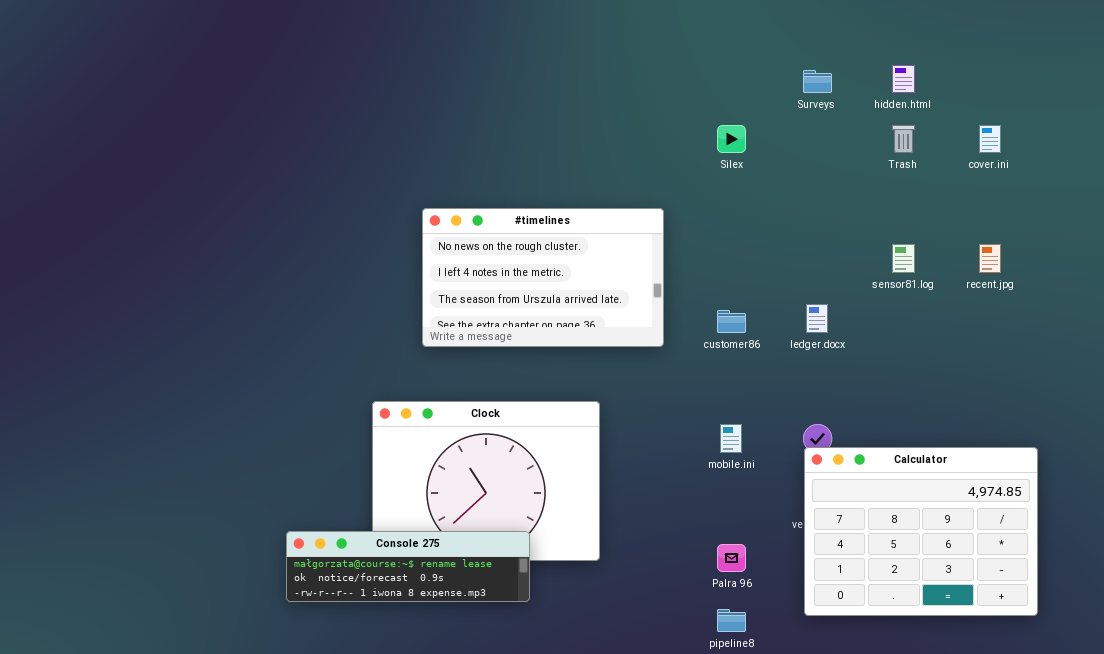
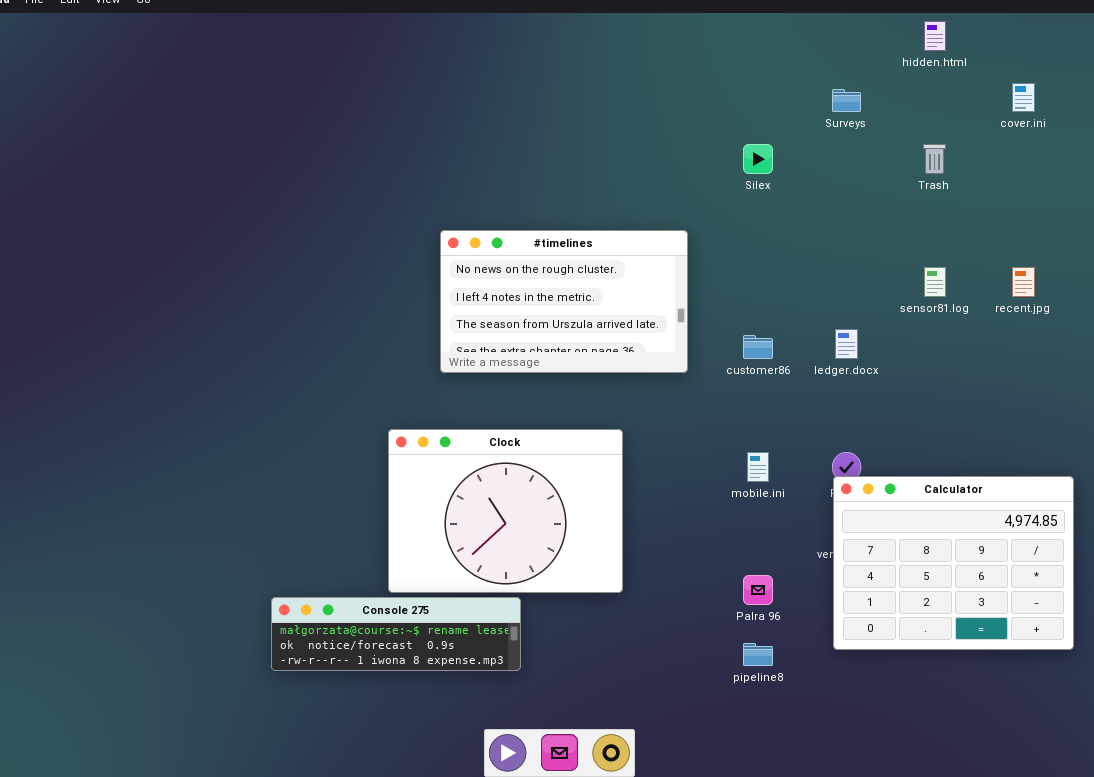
hidden.html: [892,65,915,93] -> [924,21,946,51], moved
cover.ini: [979,125,1001,153] -> [1012,83,1035,112], moved
Console 275: [286,531,530,602] -> [271,597,521,671], moved

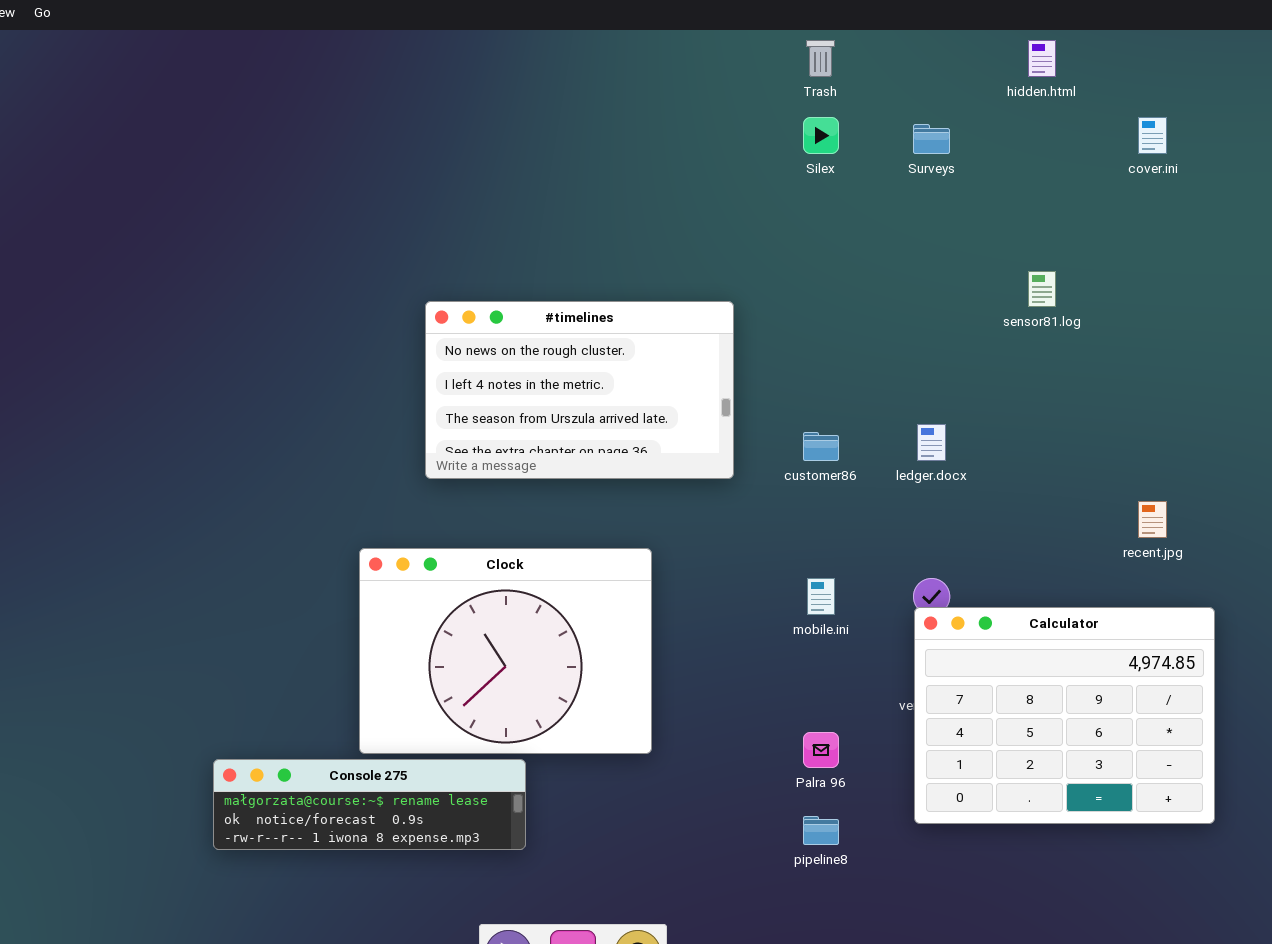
Silex: [743,144,773,174] -> [803,117,839,154], moved
Trash: [923,144,946,174] -> [806,40,835,77], moved
sensor81.log: [924,267,946,297] -> [1028,271,1056,307], moved
recent.jpg: [1012,267,1035,297] -> [1138,501,1167,538], moved

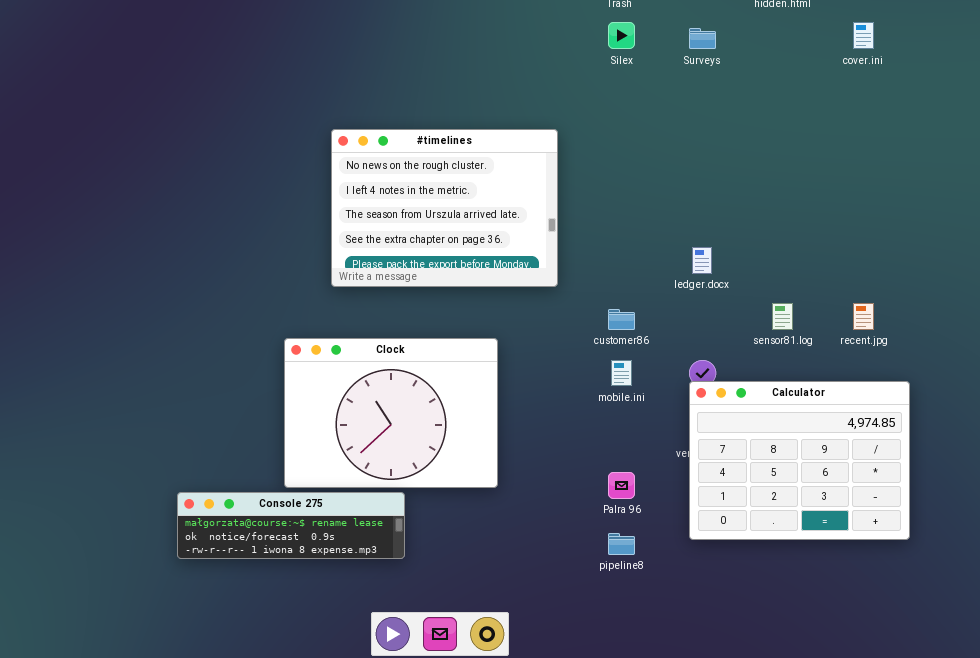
sensor81.log: [1028,271,1056,307] -> [772,303,793,330], moved
#timelines: [425,301,734,479] -> [331,129,558,287], resized
customer86: [803,432,839,461] -> [608,309,635,330], moved

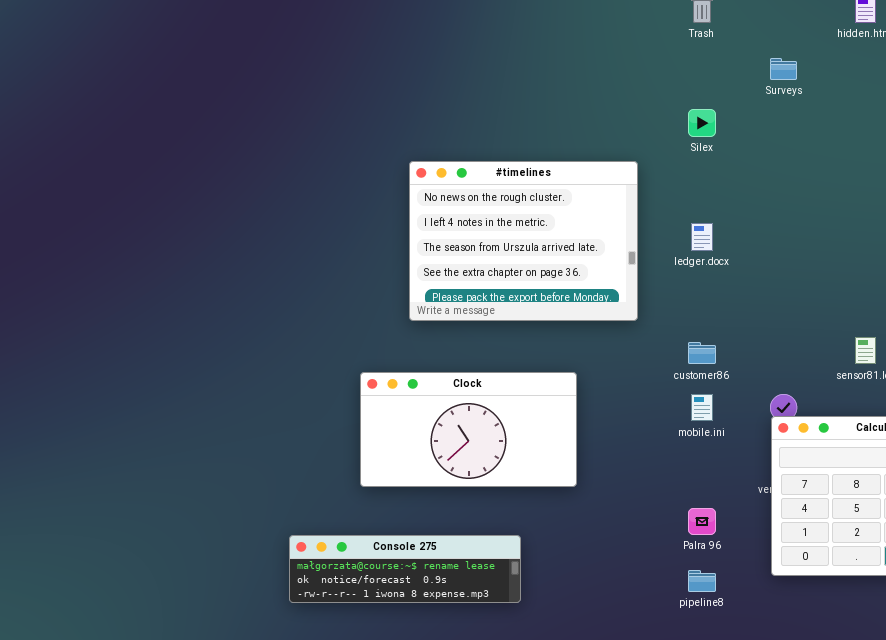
Silex: [608,22,635,49] -> [688,109,716,137], moved
ledger.docx: [692,247,712,274] -> [691,223,713,251], moved
Clock: [284,338,498,488] -> [360,372,577,487], resized
Console 275: [177,492,405,559] -> [289,535,521,603], moved

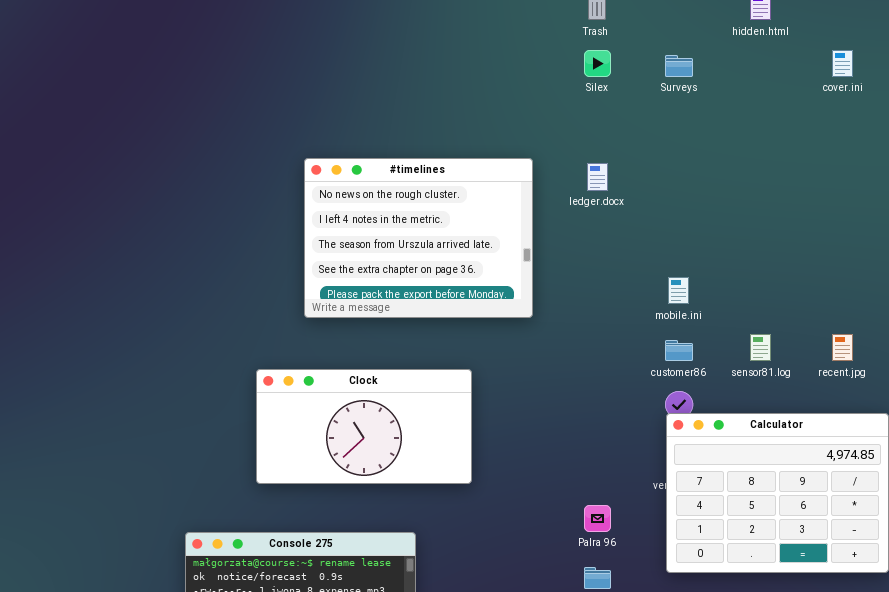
Silex: [688,109,716,137] -> [584,50,611,77], moved
ledger.docx: [691,223,713,251] -> [587,163,608,191], moved
customer86: [688,342,716,364] -> [665,340,693,361], moved
mobile.ini: [691,394,713,421] -> [668,277,689,304], moved

